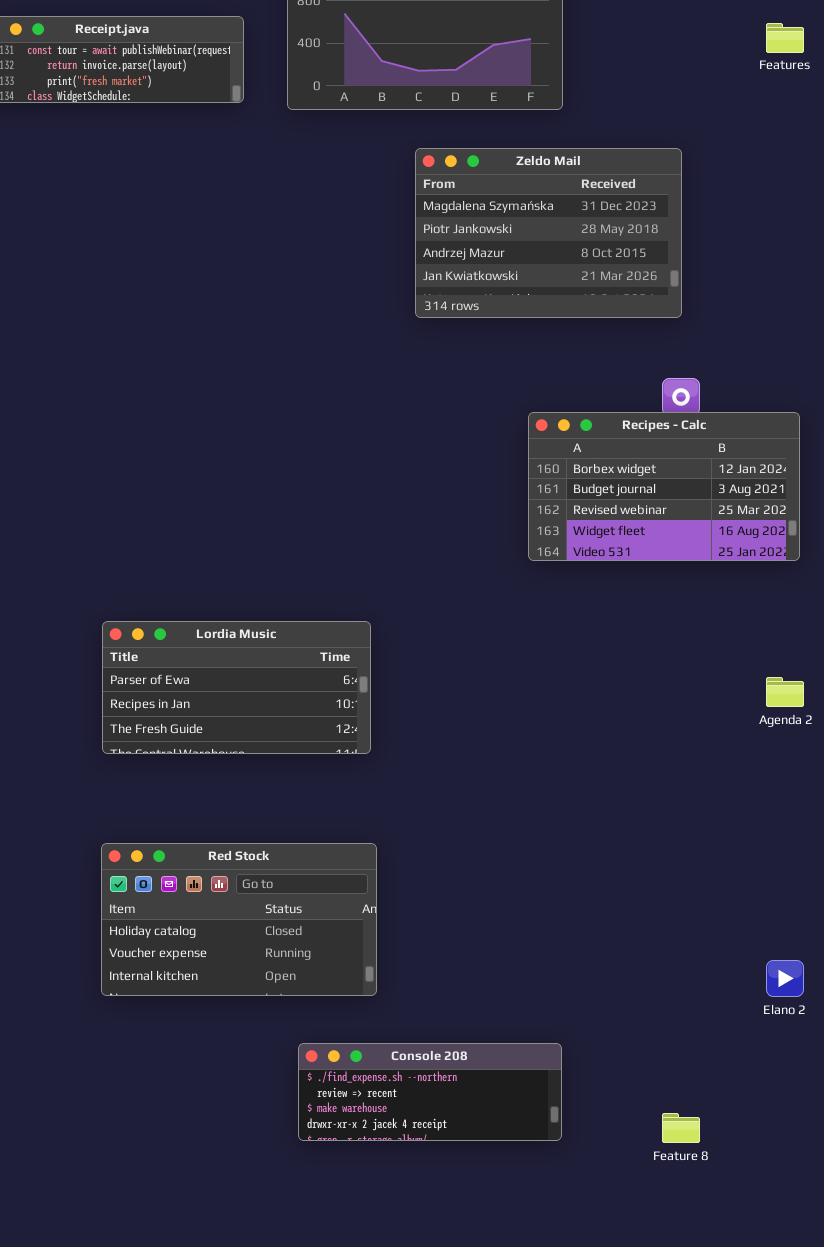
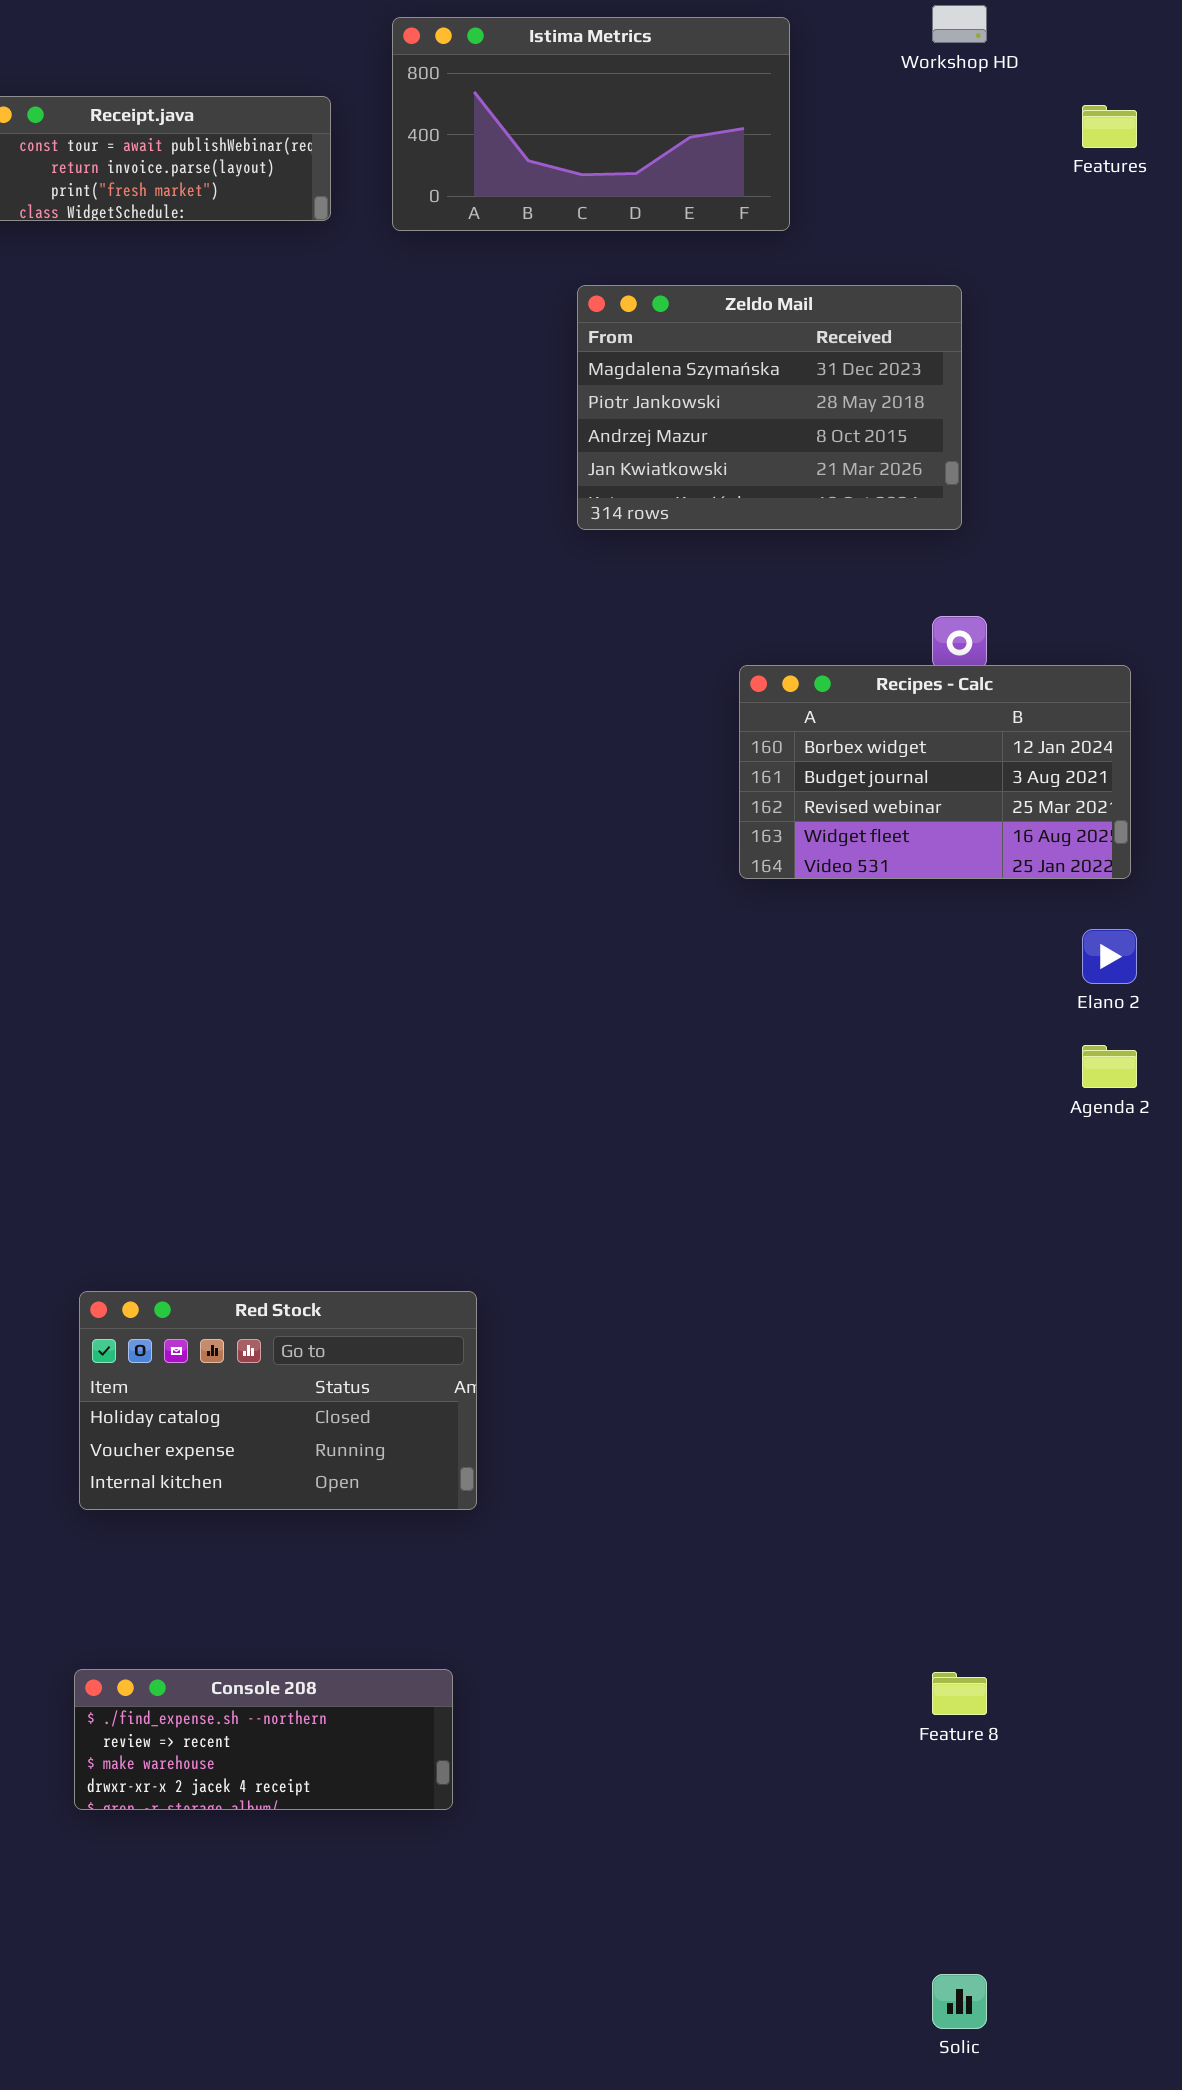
Lordia Music: [102,621,371,754] -> none, closed
Red Stock: [101,843,377,996] -> [79,1291,477,1510], moved
Elano 2: [766,960,804,997] -> [1082,929,1137,984], moved
Console 208: [298,1043,562,1141] -> [74,1669,453,1810], moved

